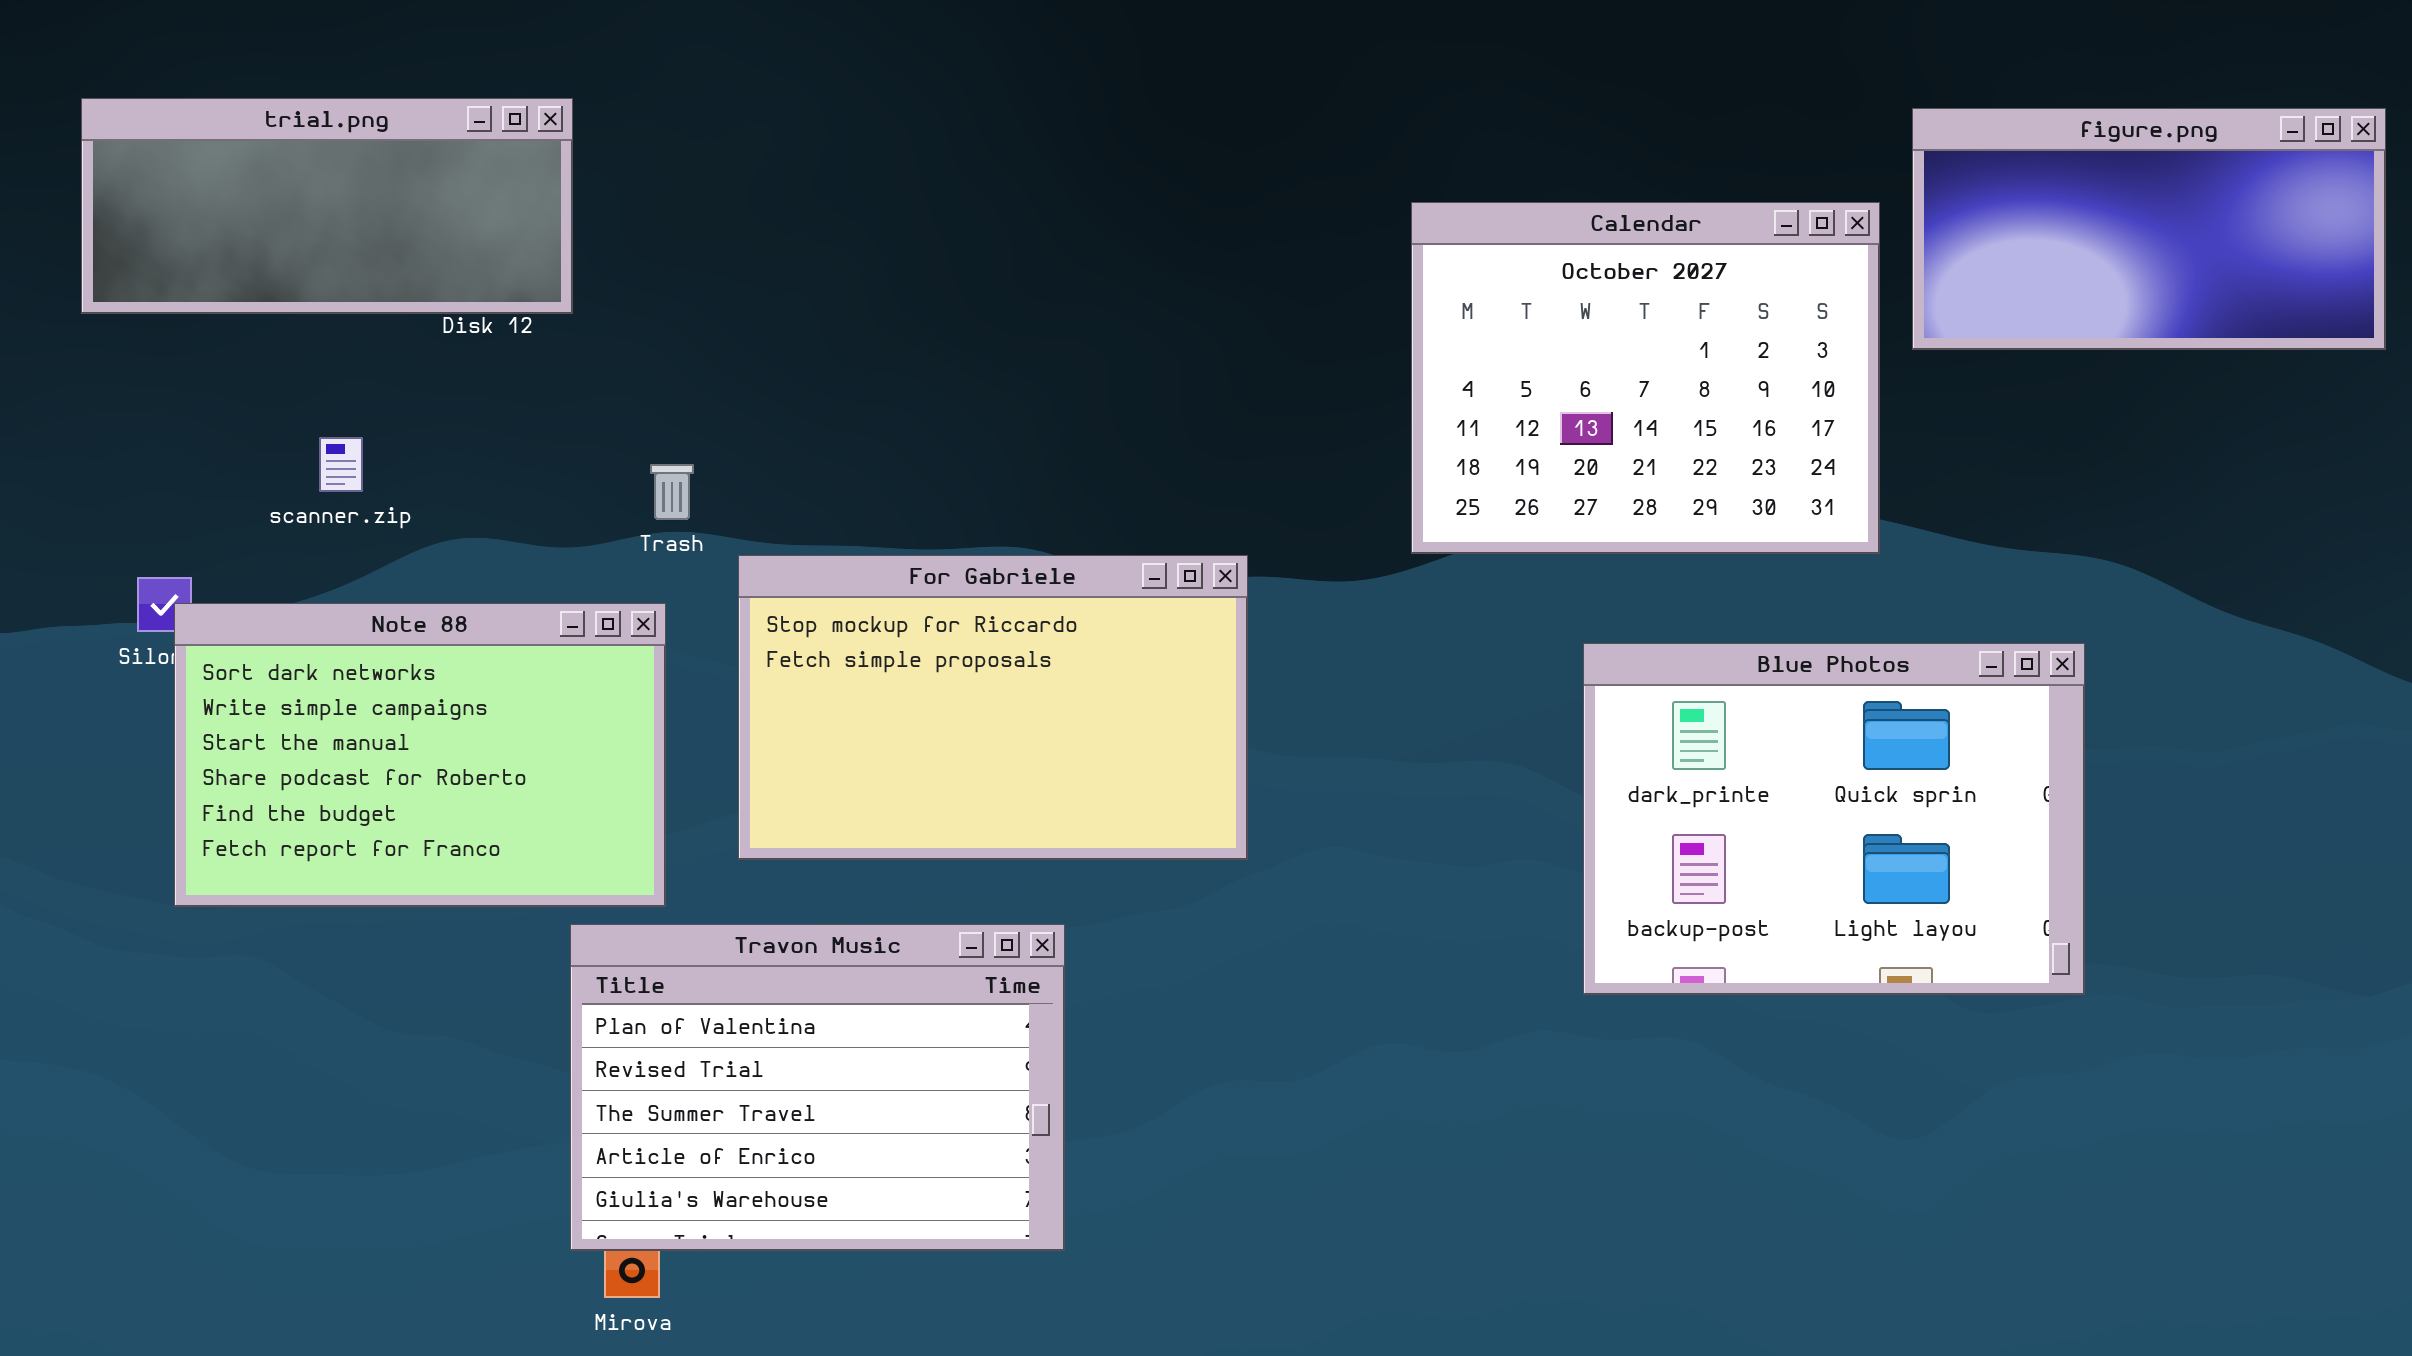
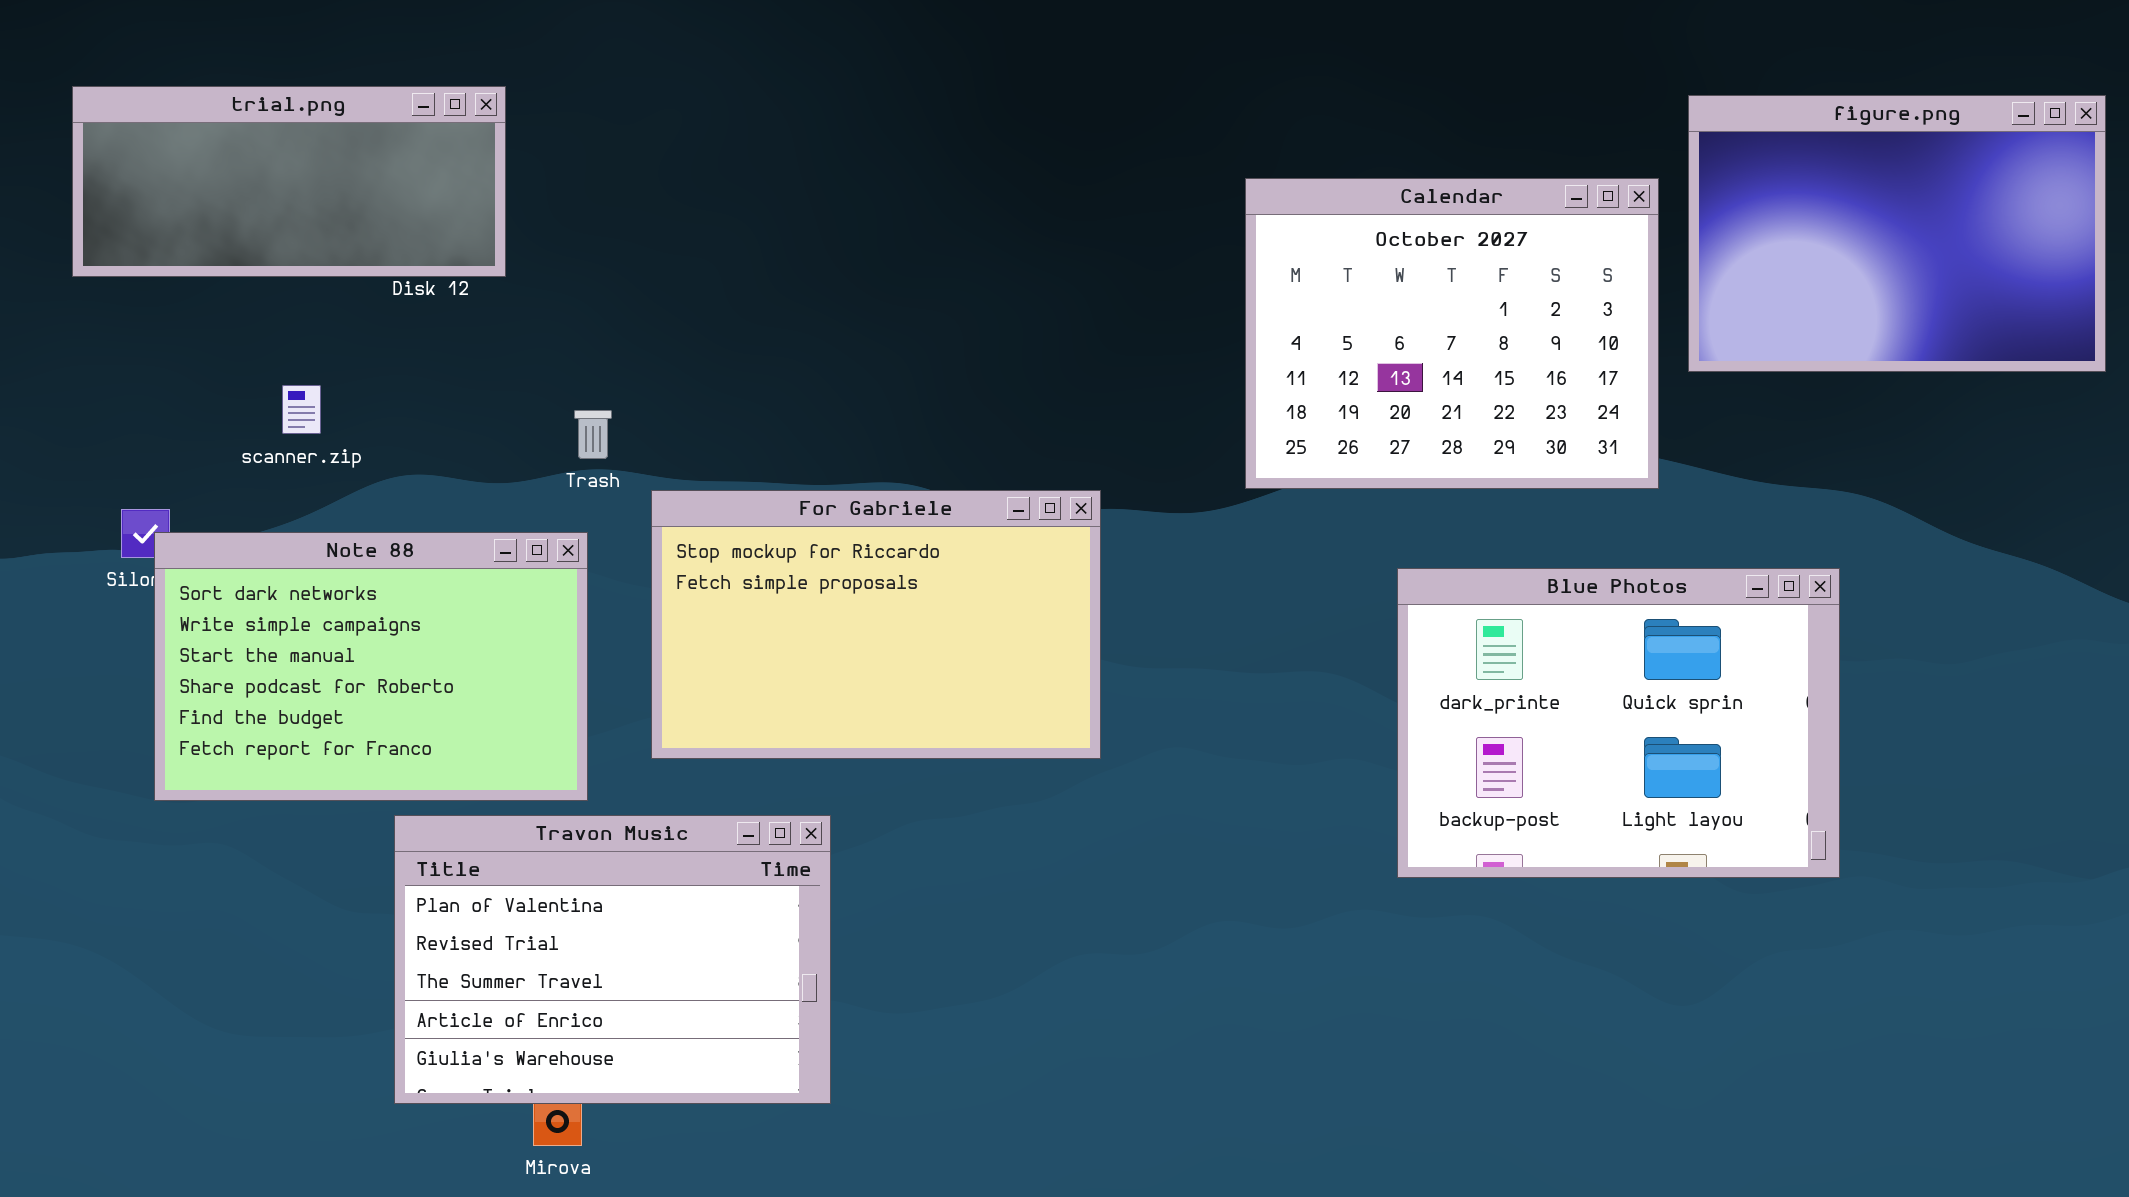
figure.png: [1912,108,2386,350] -> [1688,95,2106,372], resized
Travon Music: [570,924,1065,1251] -> [394,815,831,1104], moved

